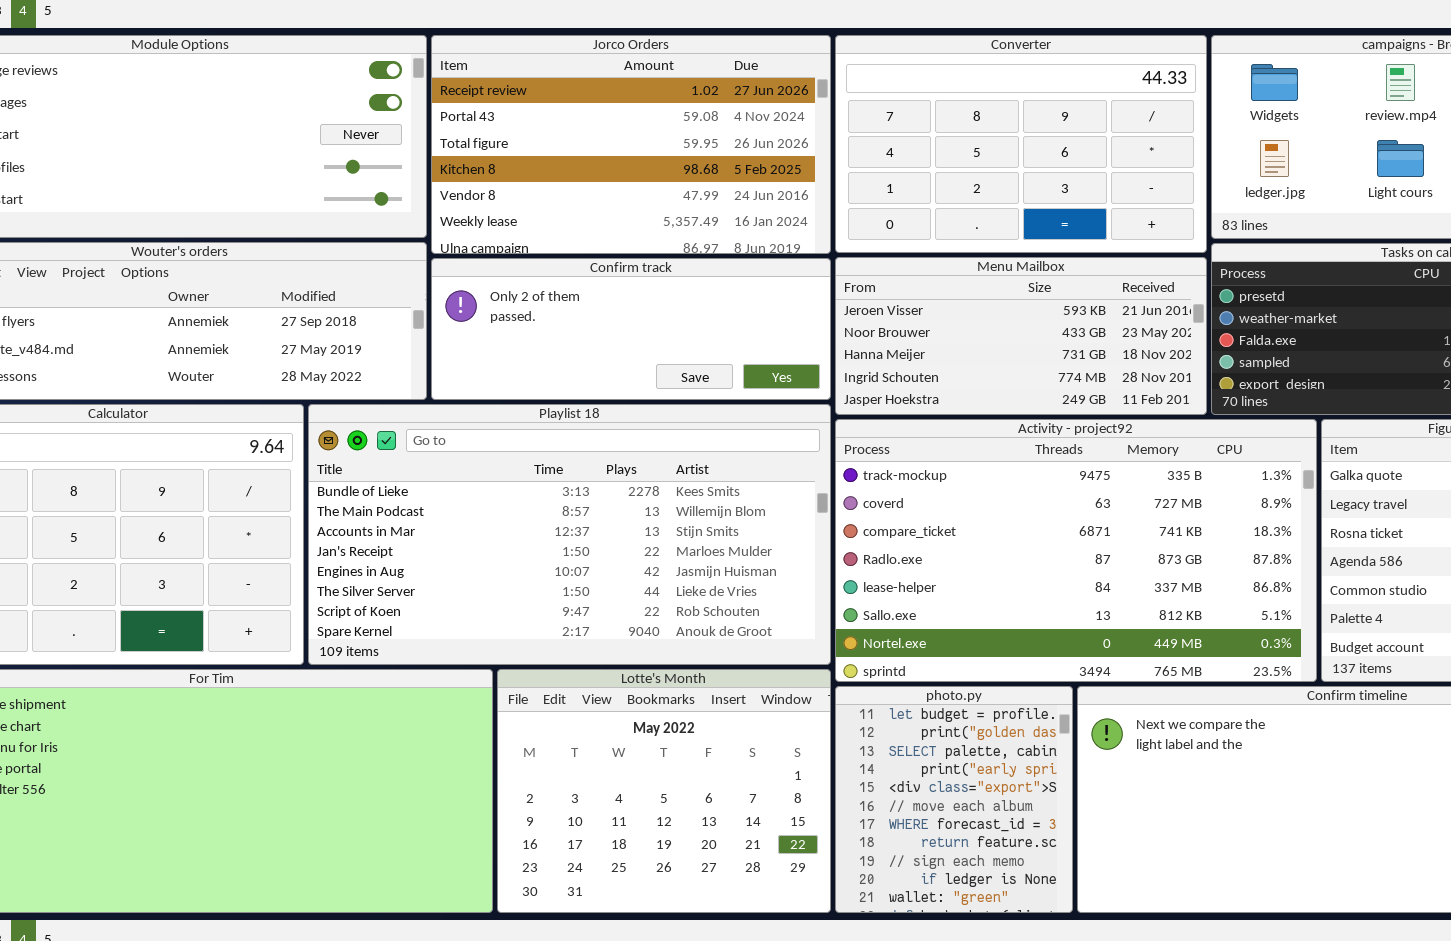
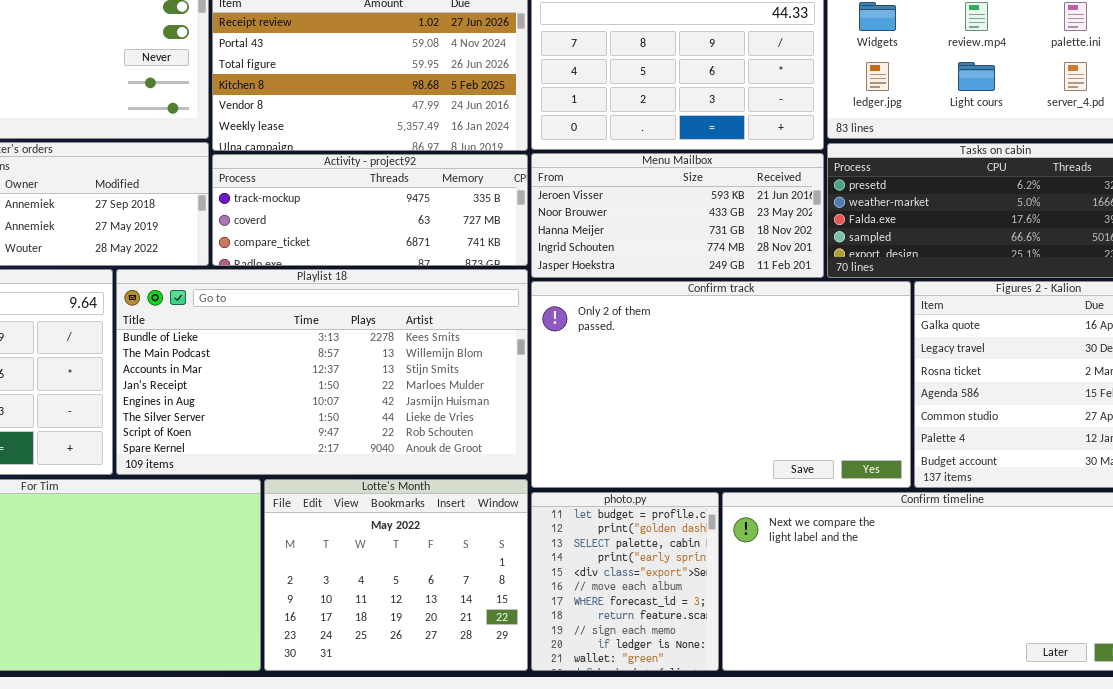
Confirm track: [431,258,831,400] -> [531,281,911,488], moved, resized
Activity - project92: [835,419,1317,682] -> [212,154,528,266], moved, resized

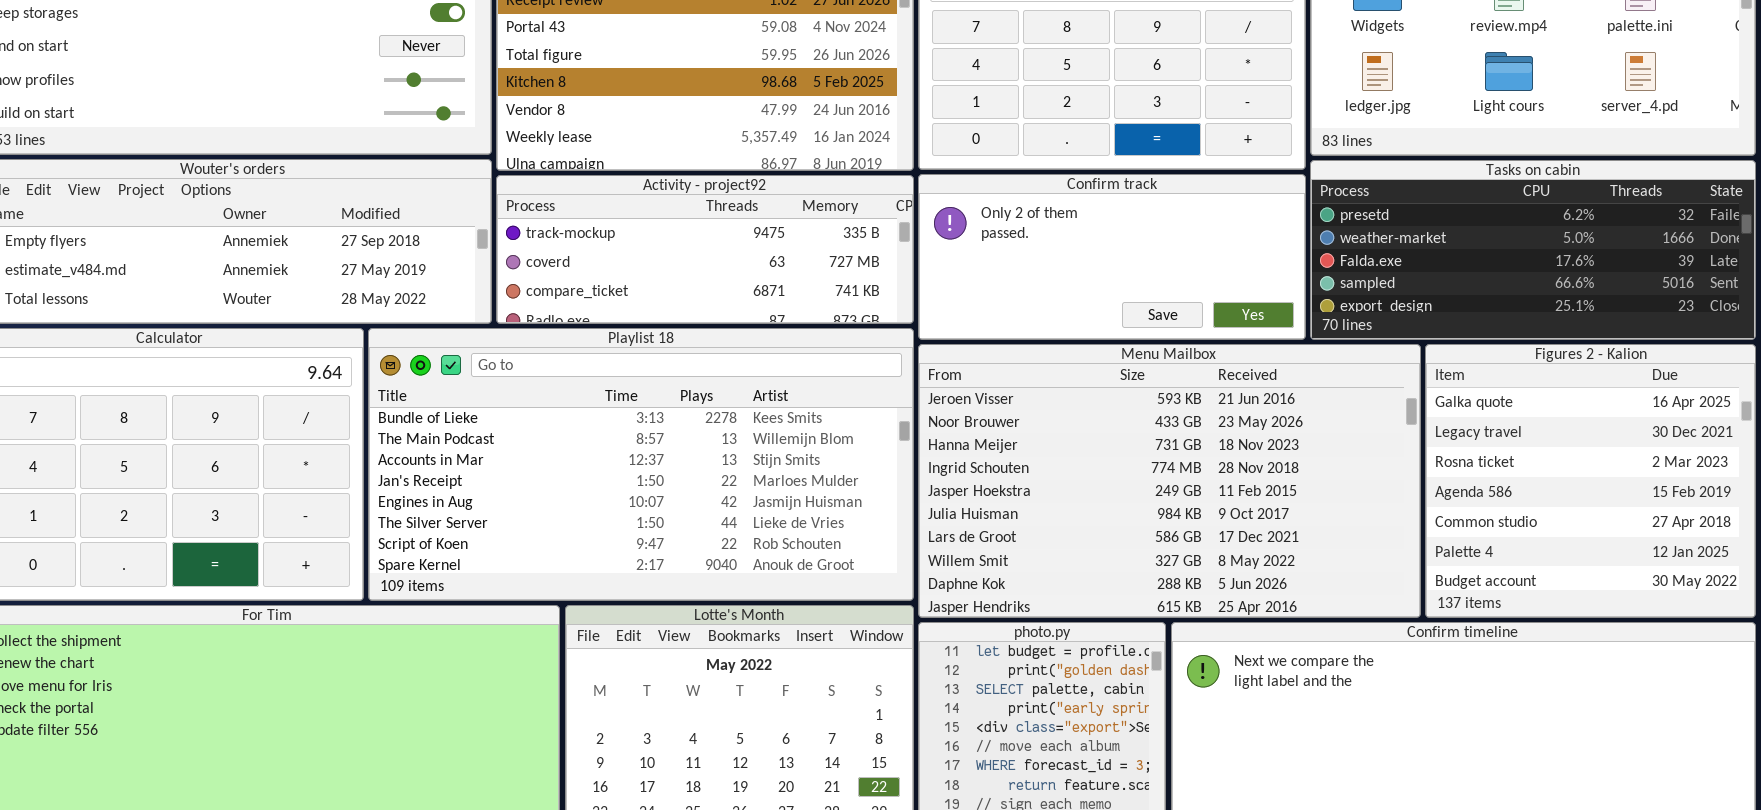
Menu Mailbox: [531,153,824,278] -> [918,344,1421,618], moved, resized
Confirm track: [531,281,911,488] -> [918,174,1306,340], moved, resized

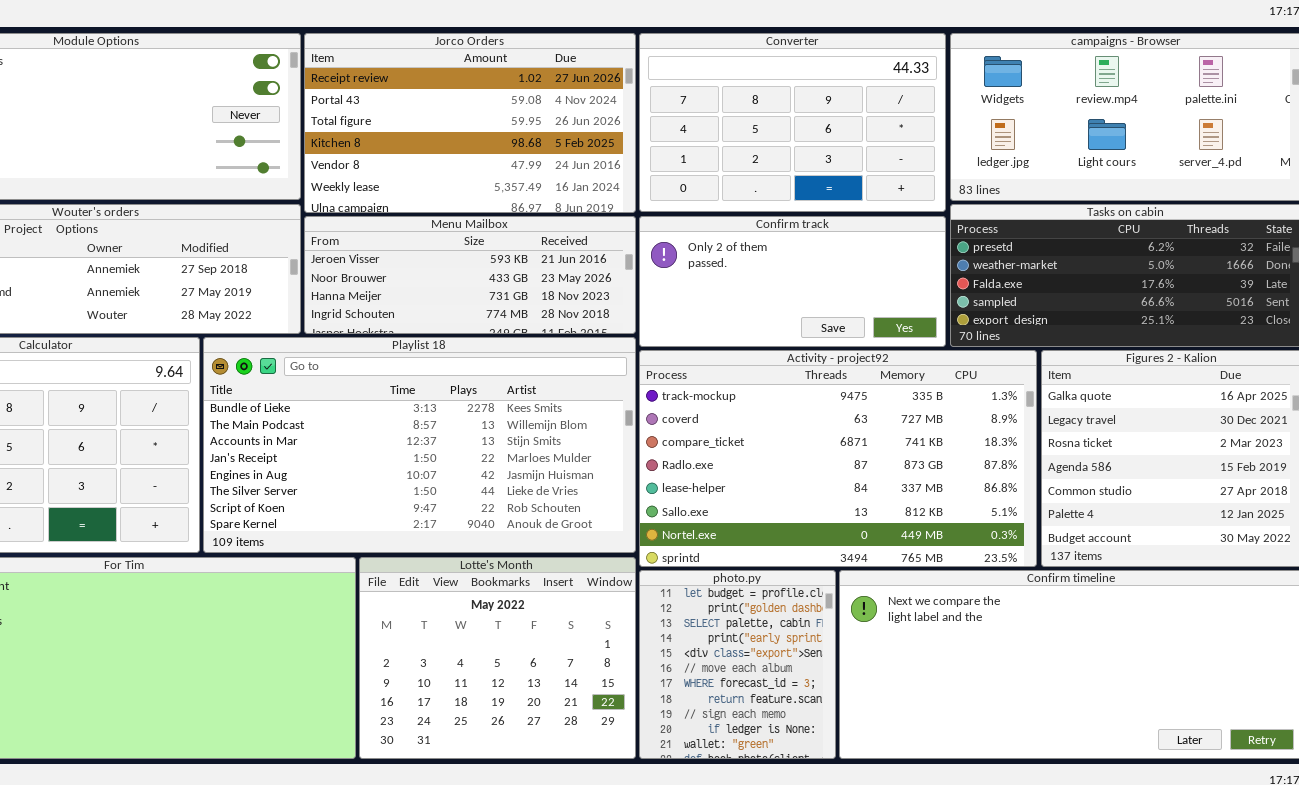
Activity - project92: [496,175,914,324] -> [639,350,1037,567], moved, resized
Menu Mailbox: [918,344,1421,618] -> [304,216,636,334], moved, resized

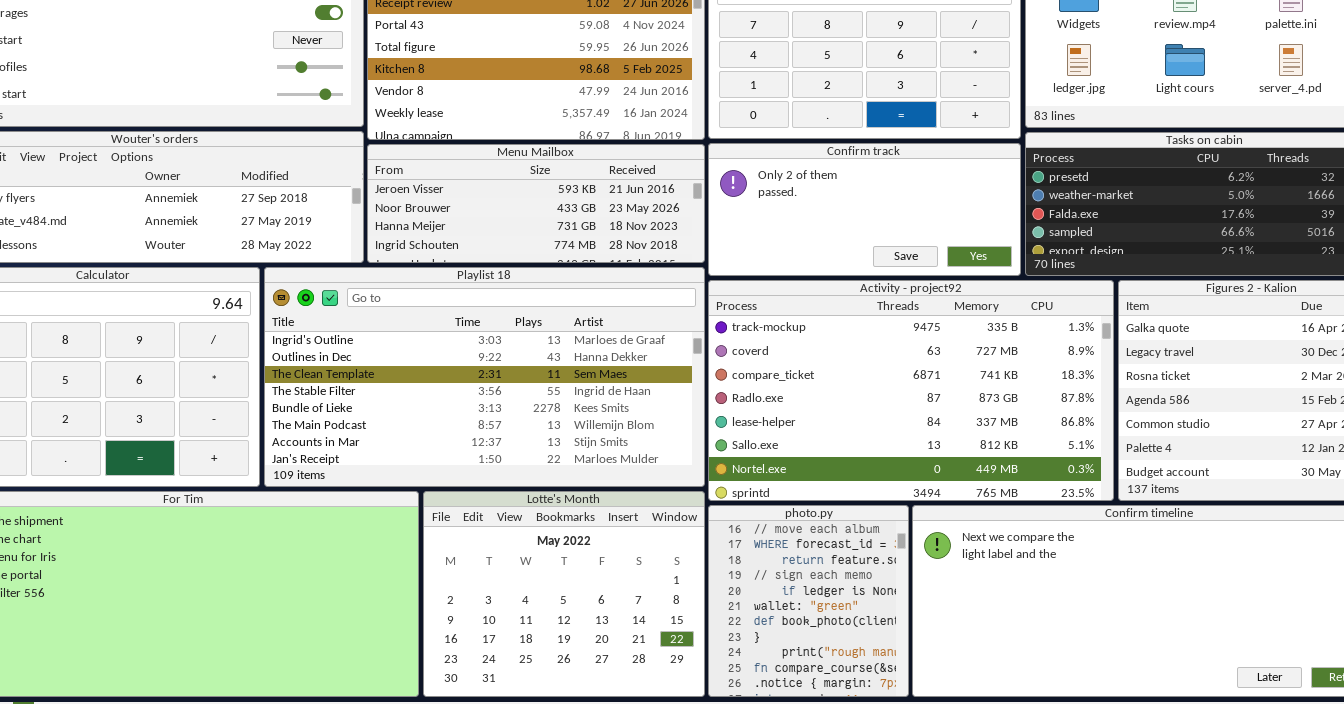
Playlist 18: [203,337,636,553] -> [264,267,705,487], scrolled up 4 rows
photo.py: [639,570,836,759] -> [708,505,909,697], scrolled down 5 rows

